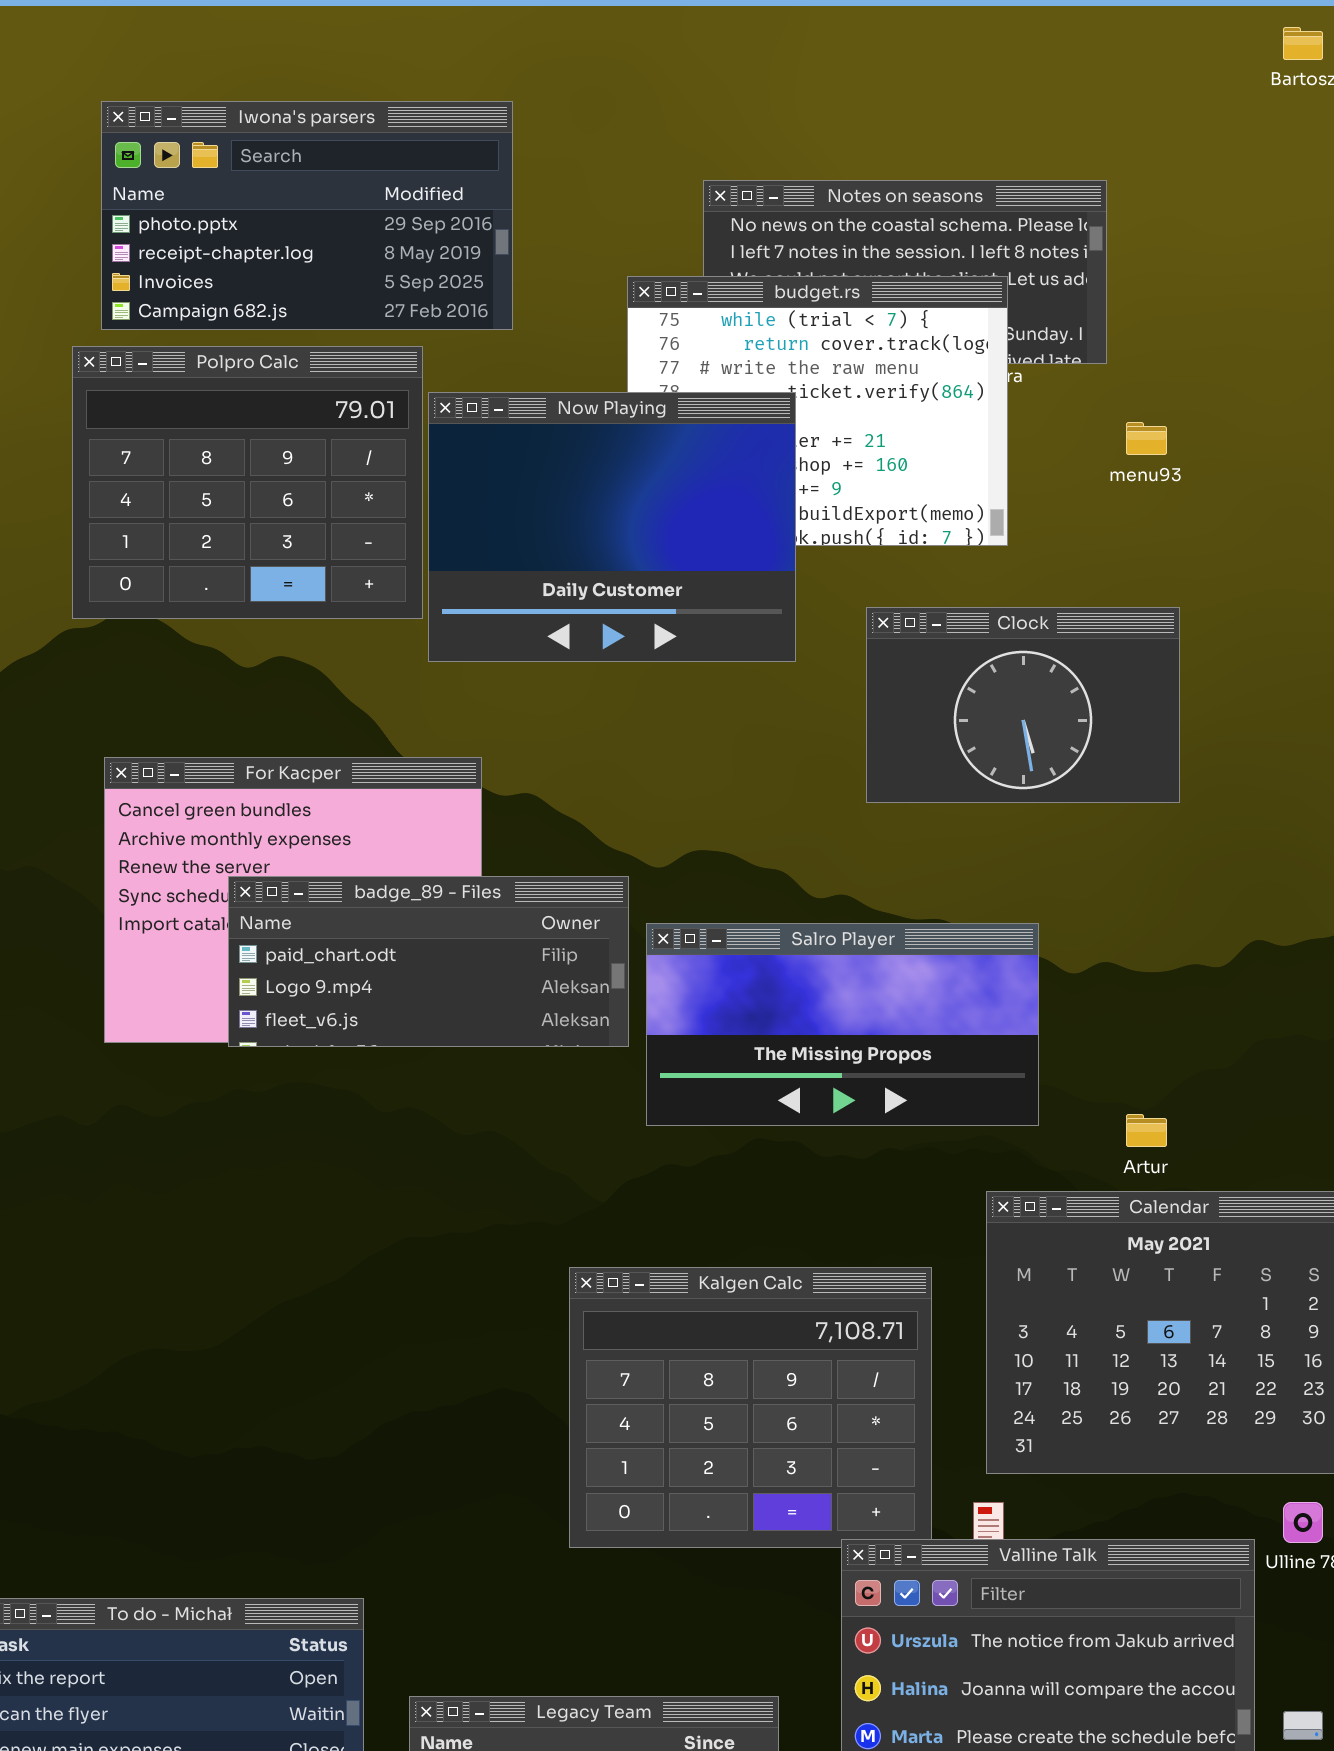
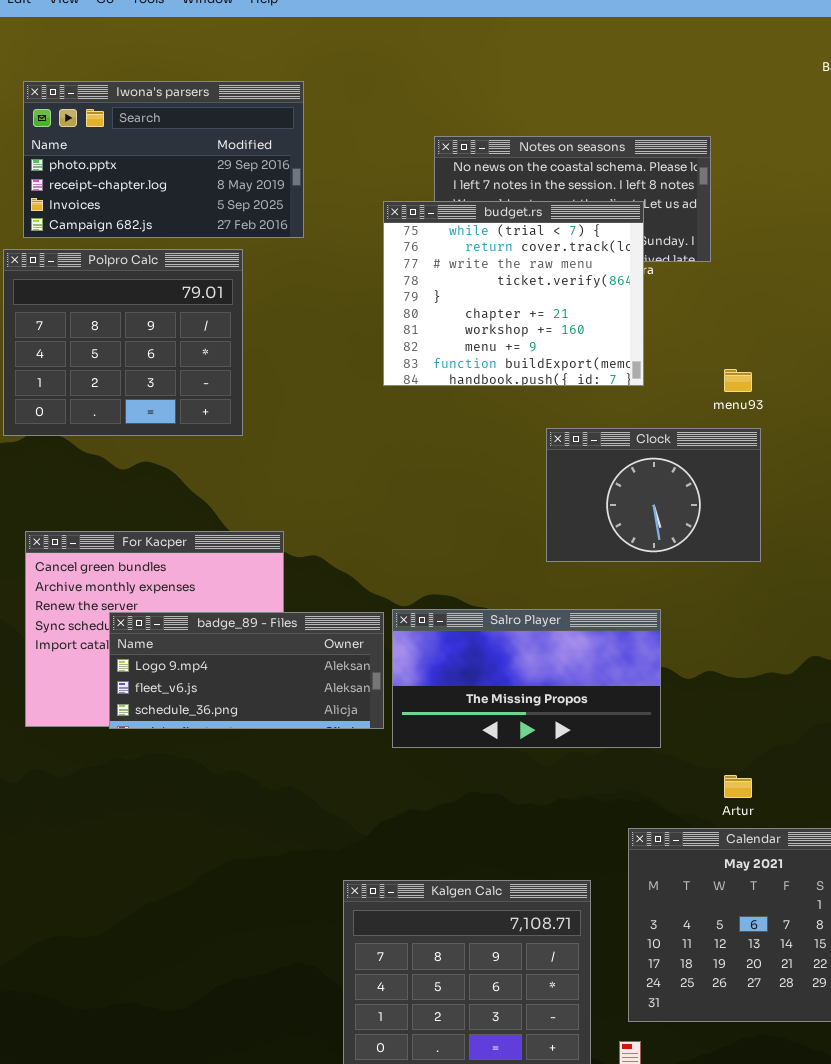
Now Playing: [428,392,796,662] -> none, closed
menu93: [1126,422,1167,455] -> [724,369,752,392], moved
badge_89 - Files: [228,876,629,1047] -> [109,612,384,729], scrolled down 1 row
Salro Player: [646,923,1039,1126] -> [392,609,661,748], moved

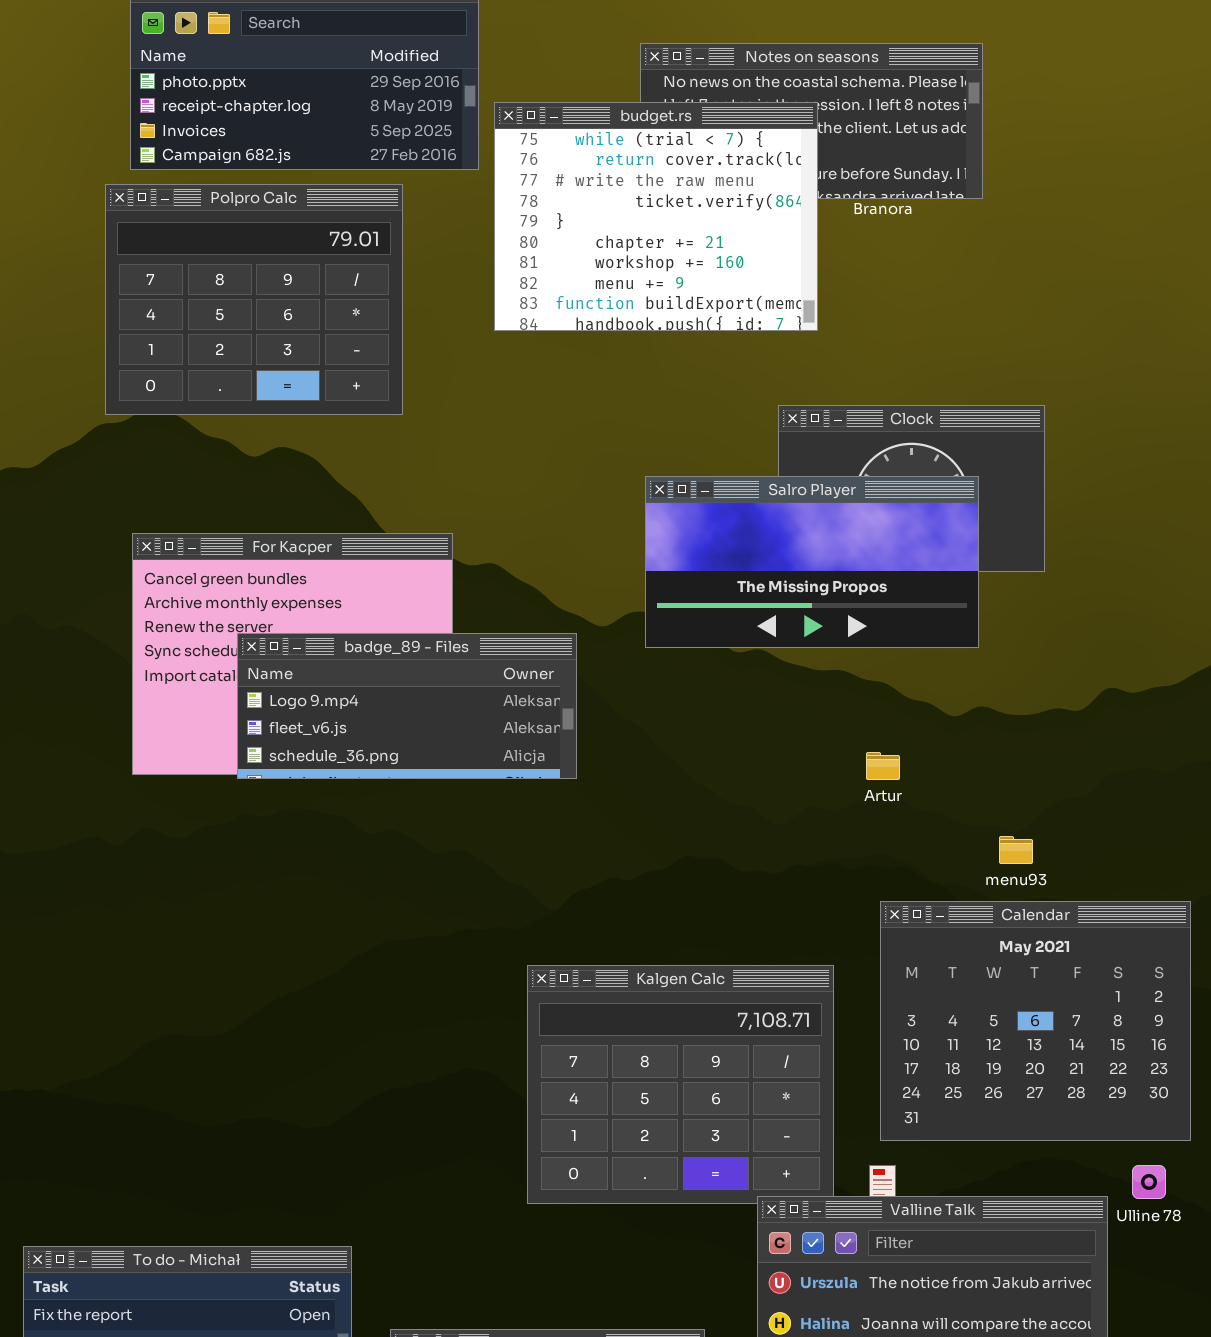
budget.rs: [383,201,644,386] -> [494,102,818,331], moved
menu93: [724,369,752,392] -> [999,836,1033,864], moved
Salro Player: [392,609,661,748] -> [645,476,979,648], moved
Artur: [724,775,752,798] -> [866,752,900,780], moved

